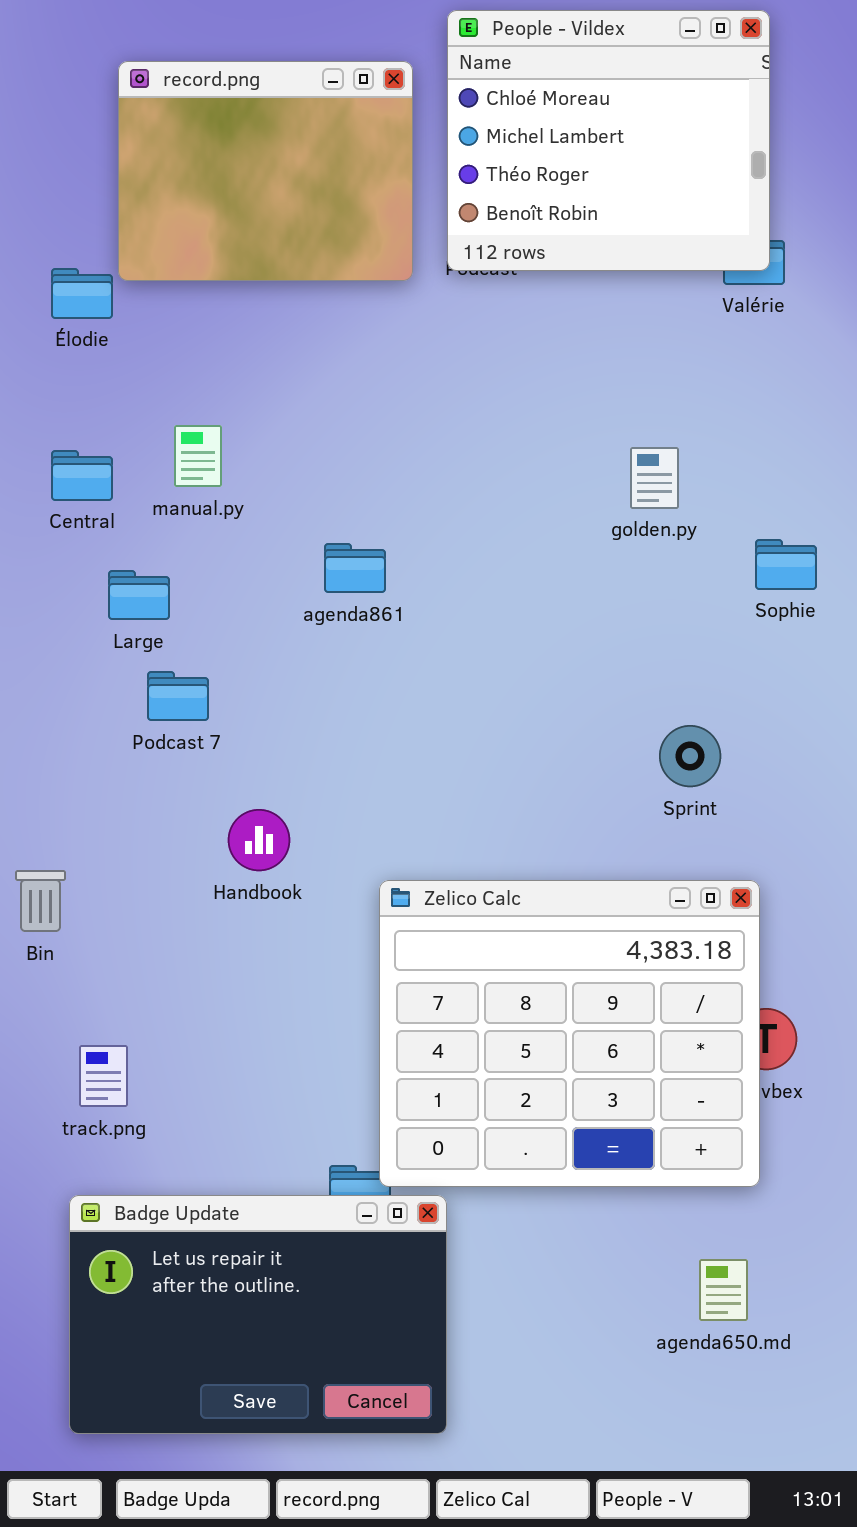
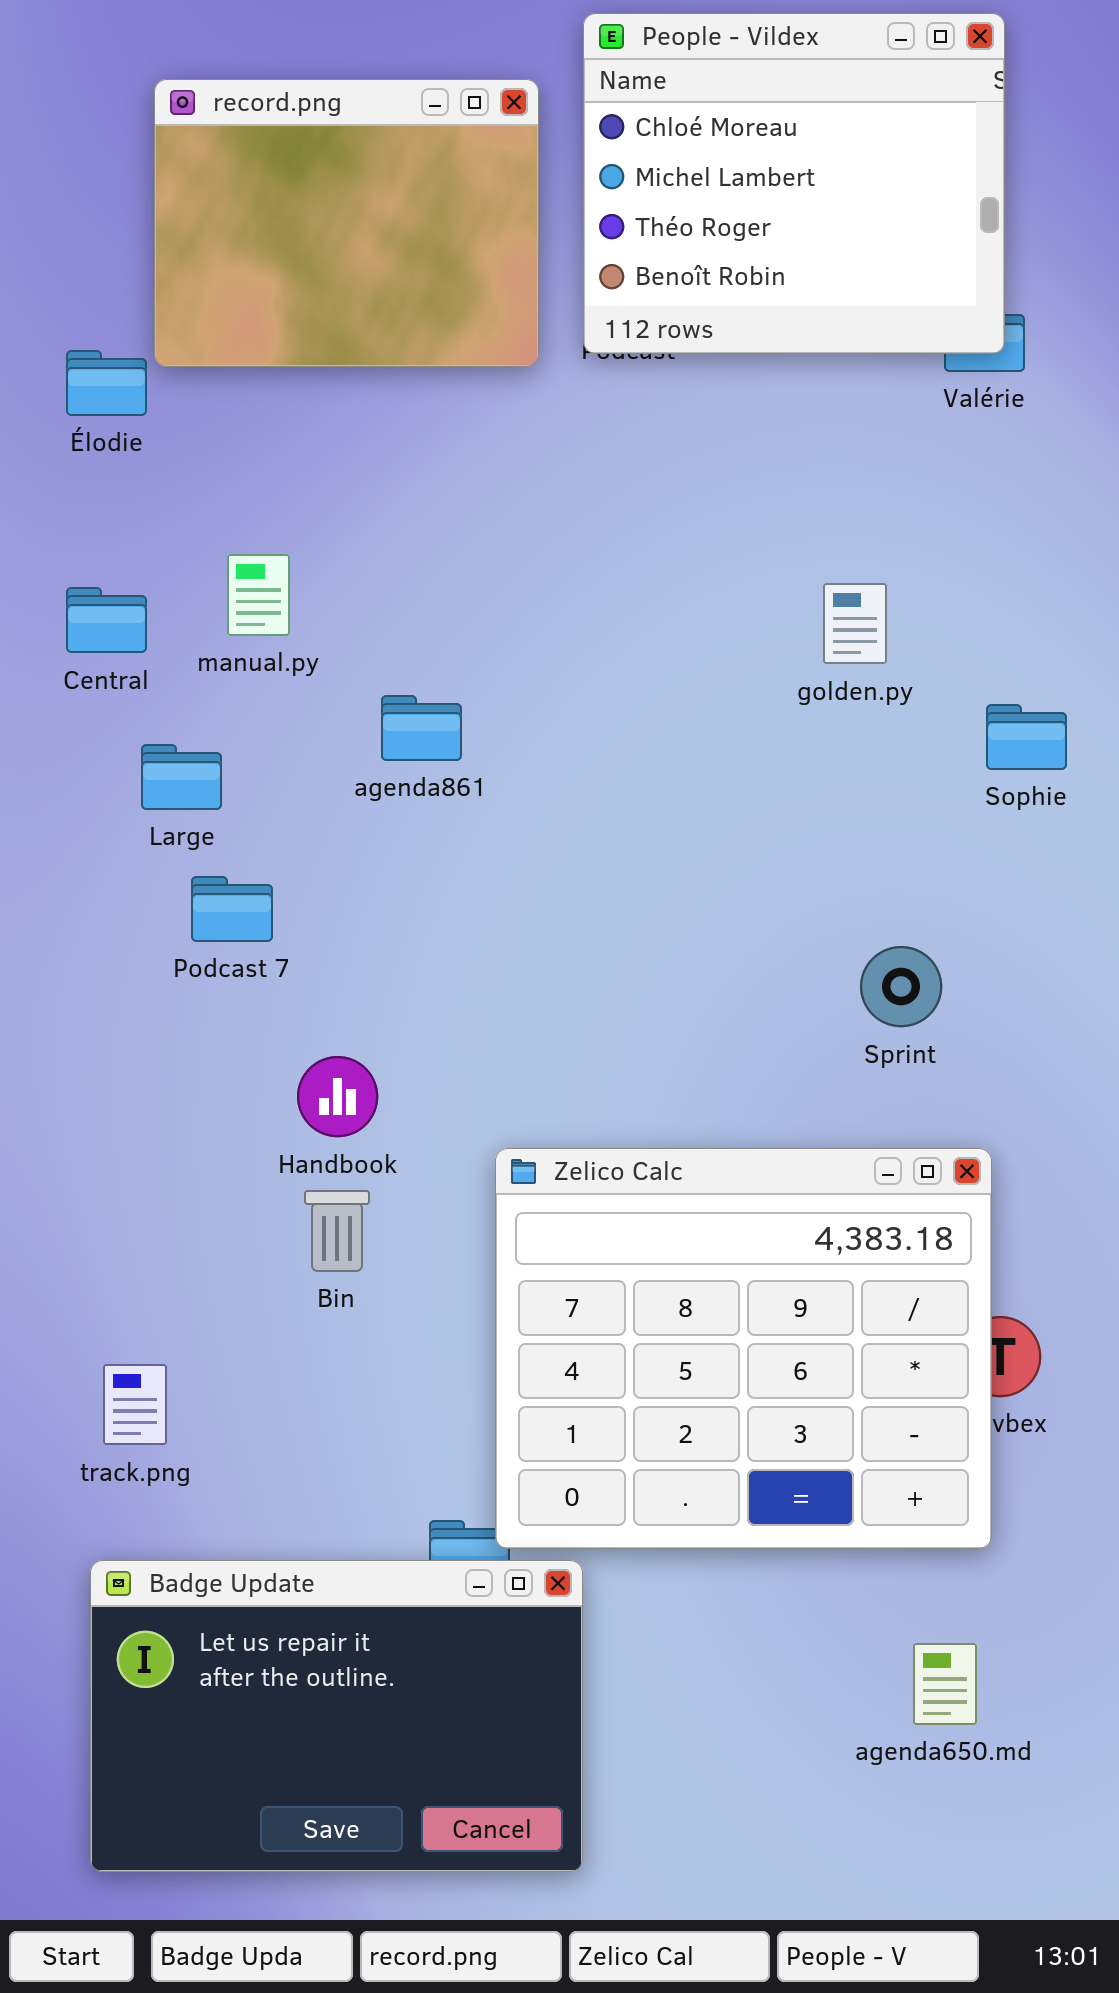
agenda861: [324,543,386,593] -> [381,695,462,761], moved
Bin: [15,870,66,932] -> [304,1190,370,1272], moved

